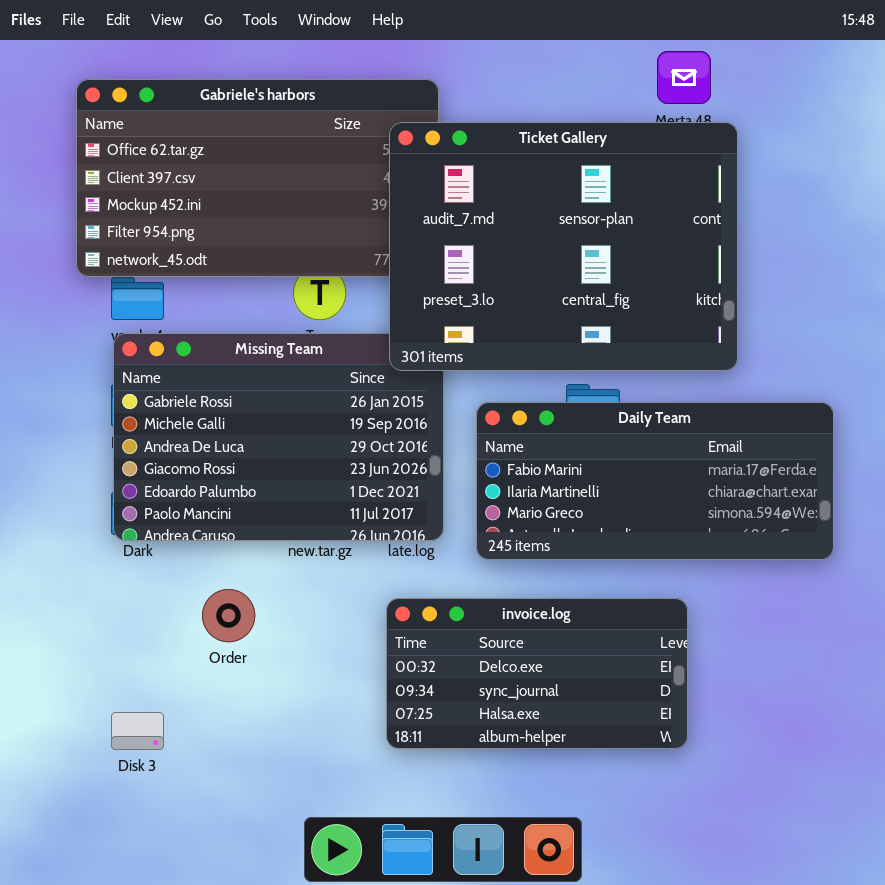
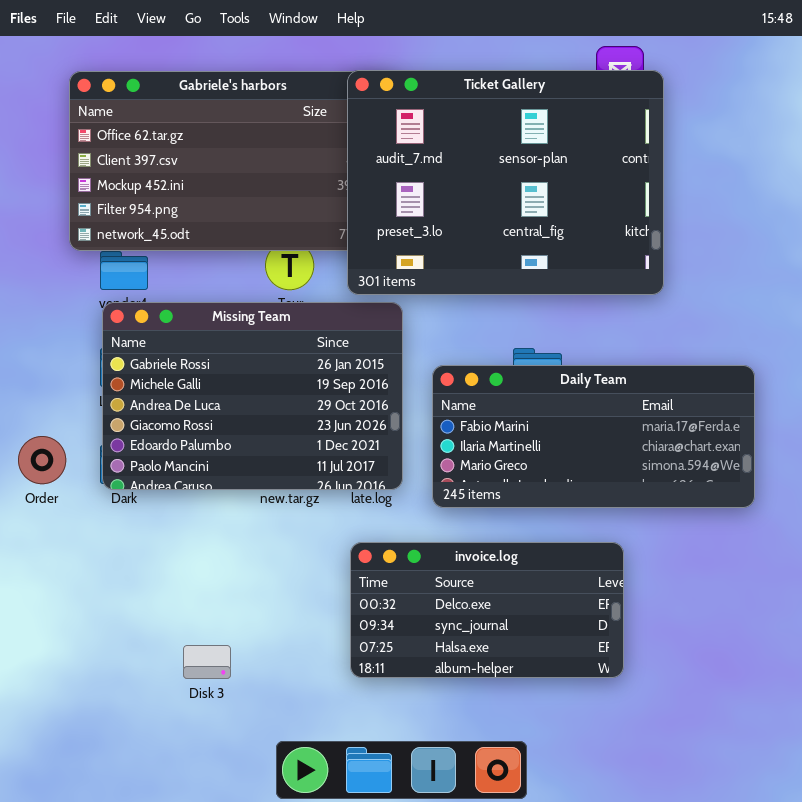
Ticket Gallery: [389,122,738,371] -> [347,70,664,295], moved
Order: [202,589,255,642] -> [18,436,66,484], moved
Disk 3: [111,712,164,750] -> [183,645,231,679], moved

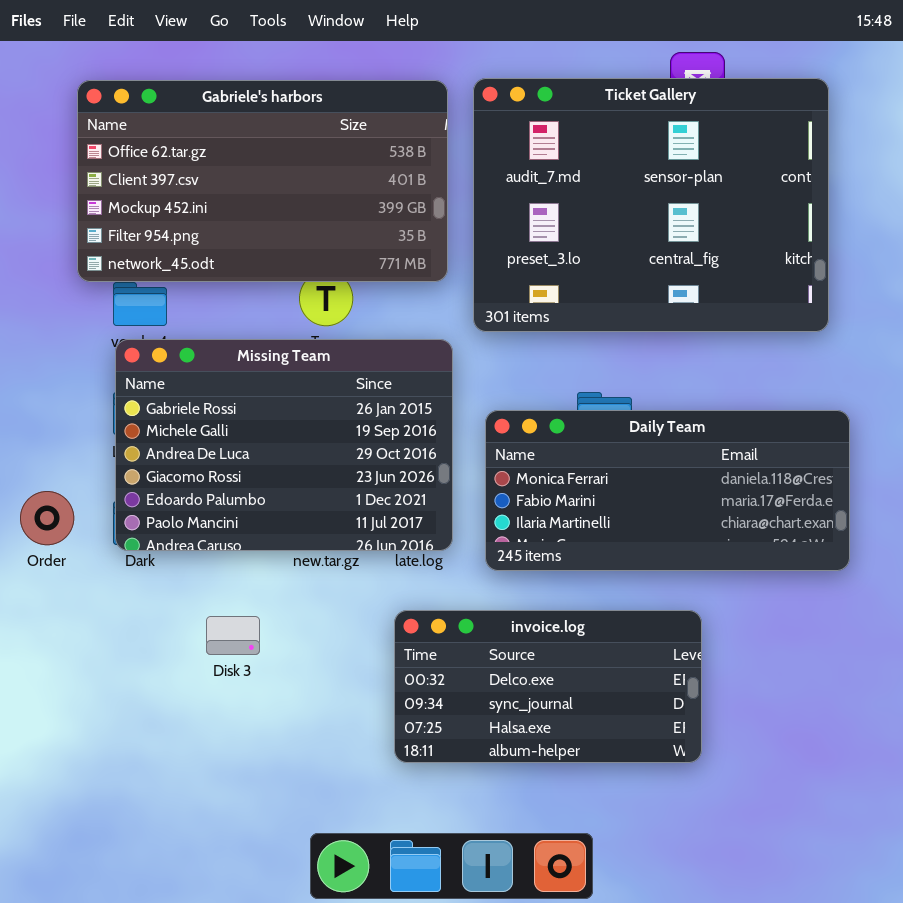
Ticket Gallery: [347,70,664,295] -> [473,78,829,332], moved
Daily Team: [432,365,755,508] -> [485,410,850,571], scrolled up 1 row
Disk 3: [183,645,231,679] -> [206,616,260,655], moved

